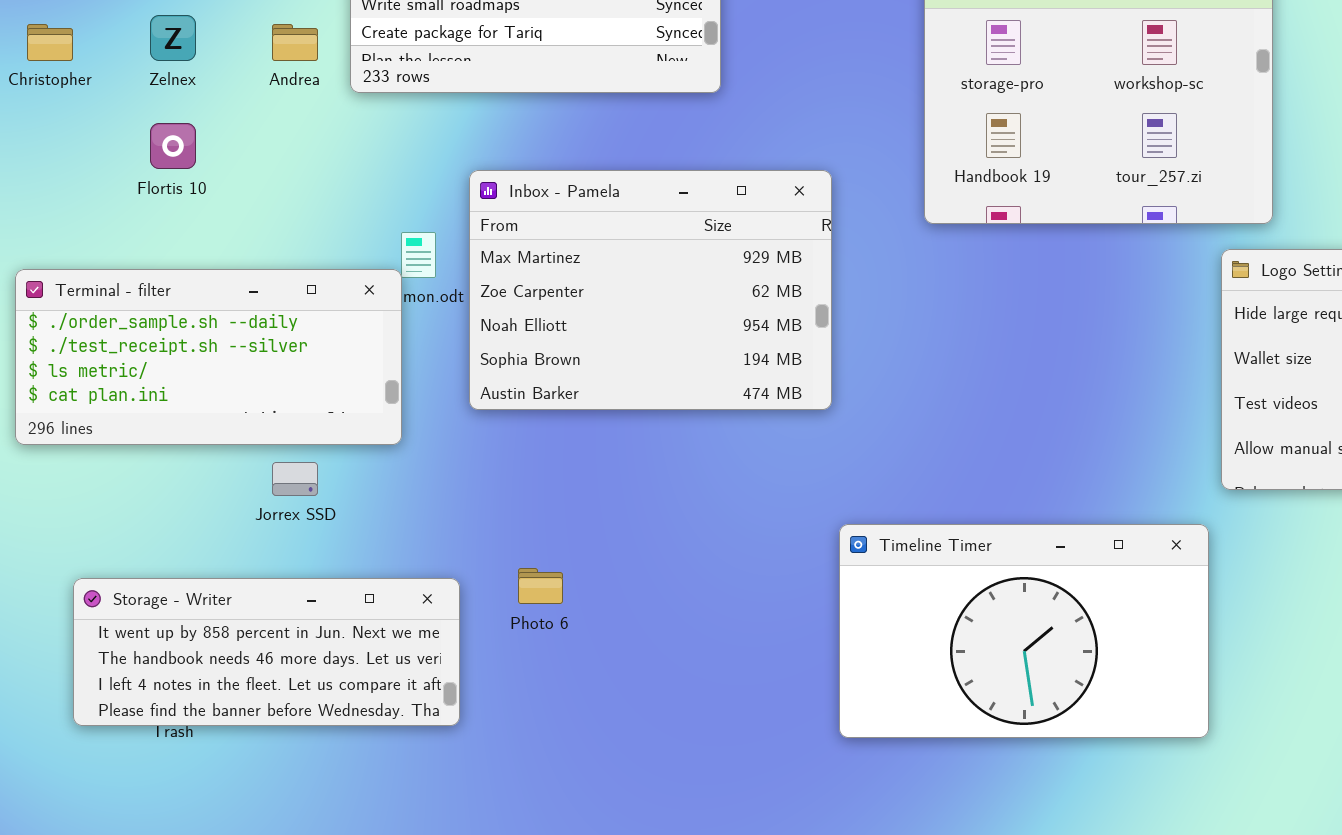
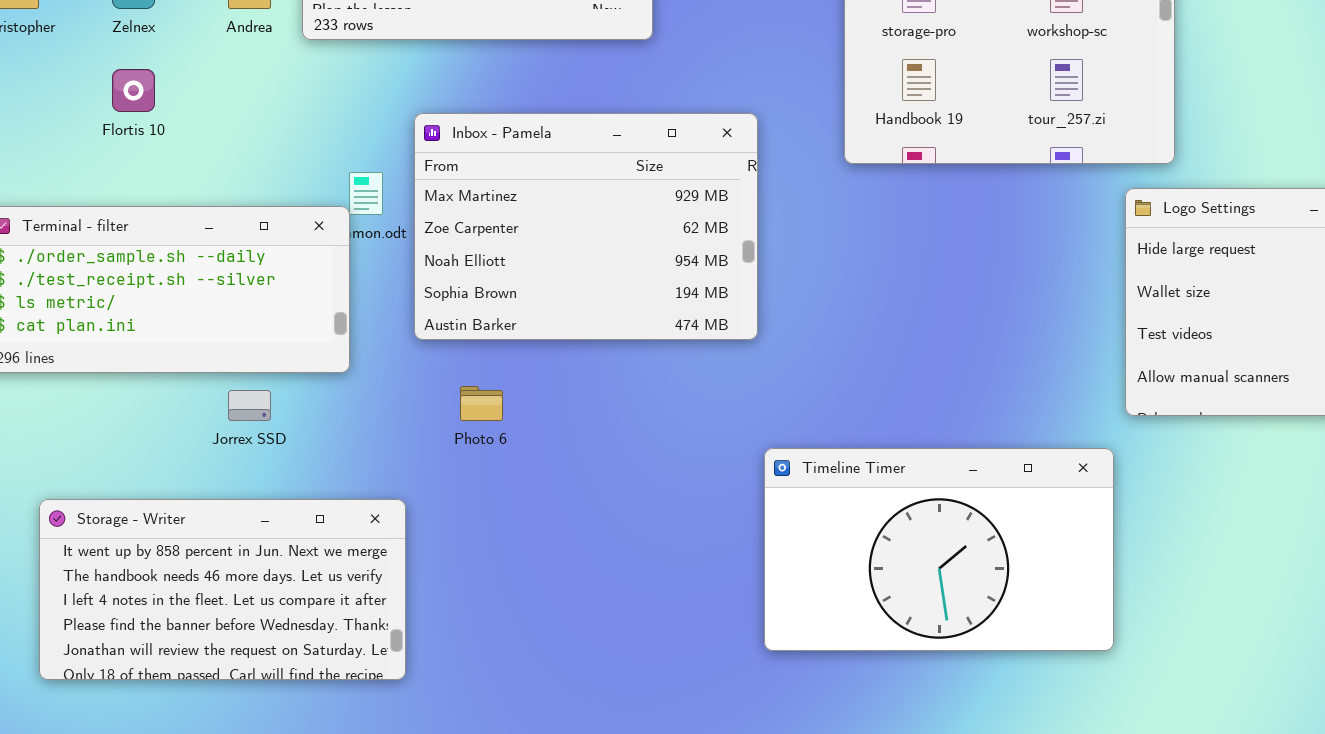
Photo 6: [518,568,563,604] -> [460,386,503,421], moved
Storage - Writer: [73,578,460,726] -> [39,499,406,680], resized

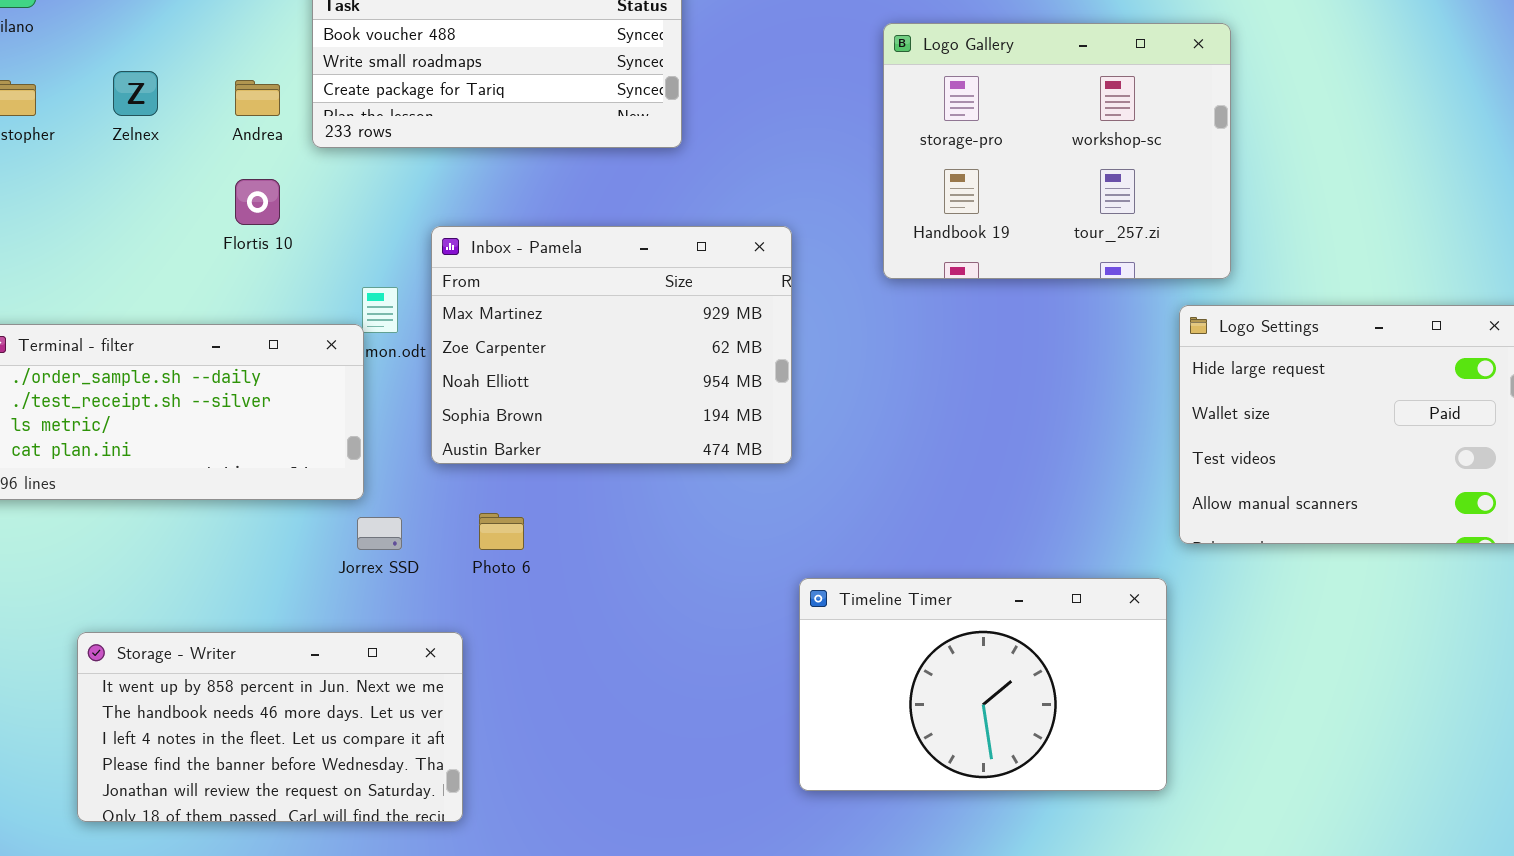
Flortis 10: [112,69,155,112] -> [235,179,280,225], moved
Jorrex SSD: [228,390,271,421] -> [357,517,402,550], moved
Storage - Writer: [39,499,406,680] -> [77,632,463,822], moved

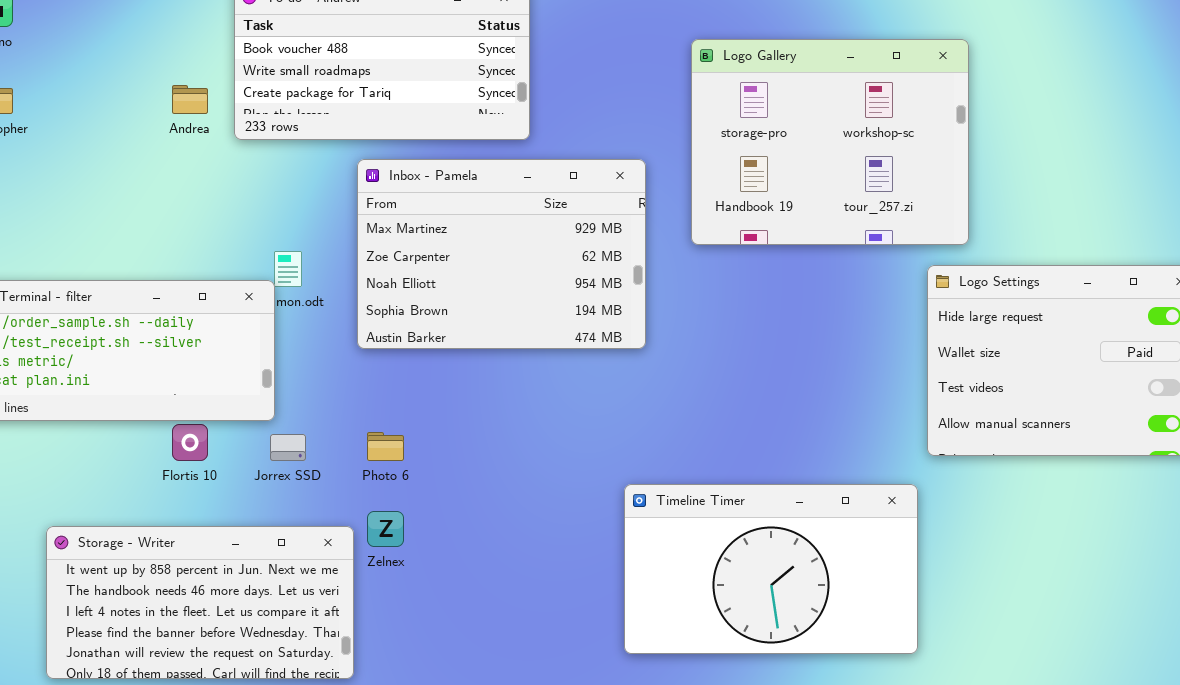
Zelnex: [113,71,158,116] -> [367,511,404,547], moved
Flortis 10: [235,179,280,225] -> [172,424,208,461], moved
Inbox - Pamela: [431,226,792,464] -> [357,159,646,349], moved

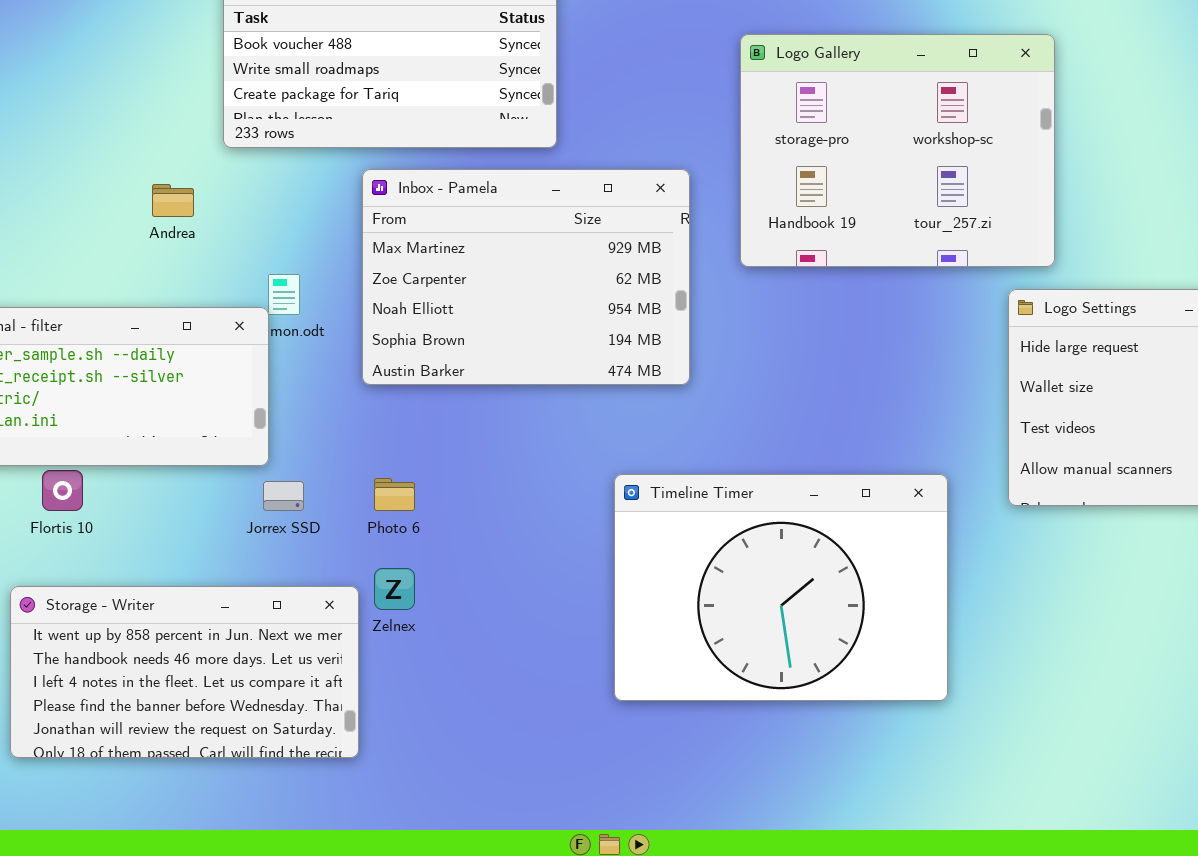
Andrea: [172,85,208,114] -> [152,184,194,217], moved
Flortis 10: [172,424,208,461] -> [42,470,83,511], moved
Timeline Timer: [624,484,918,654] -> [614,474,948,701], moved, resized

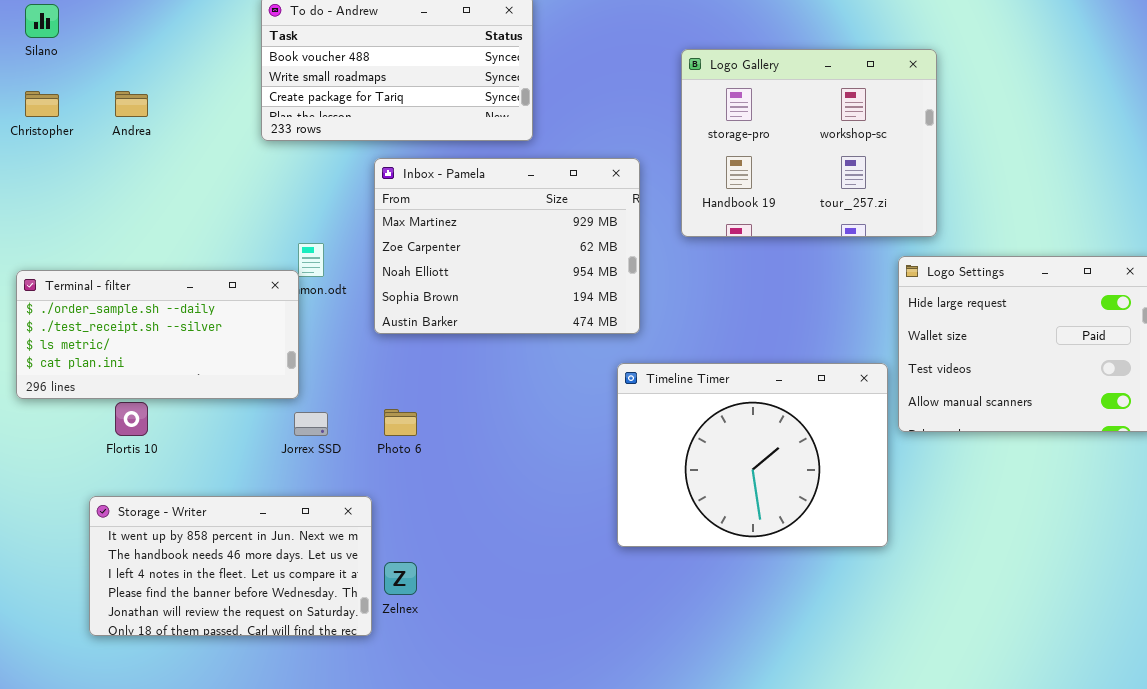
Andrea: [152,184,194,217] -> [115,91,148,117], moved
Timeline Timer: [614,474,948,701] -> [617,363,888,547], moved
Zelnex: [374,568,415,610] -> [384,562,417,595], moved

